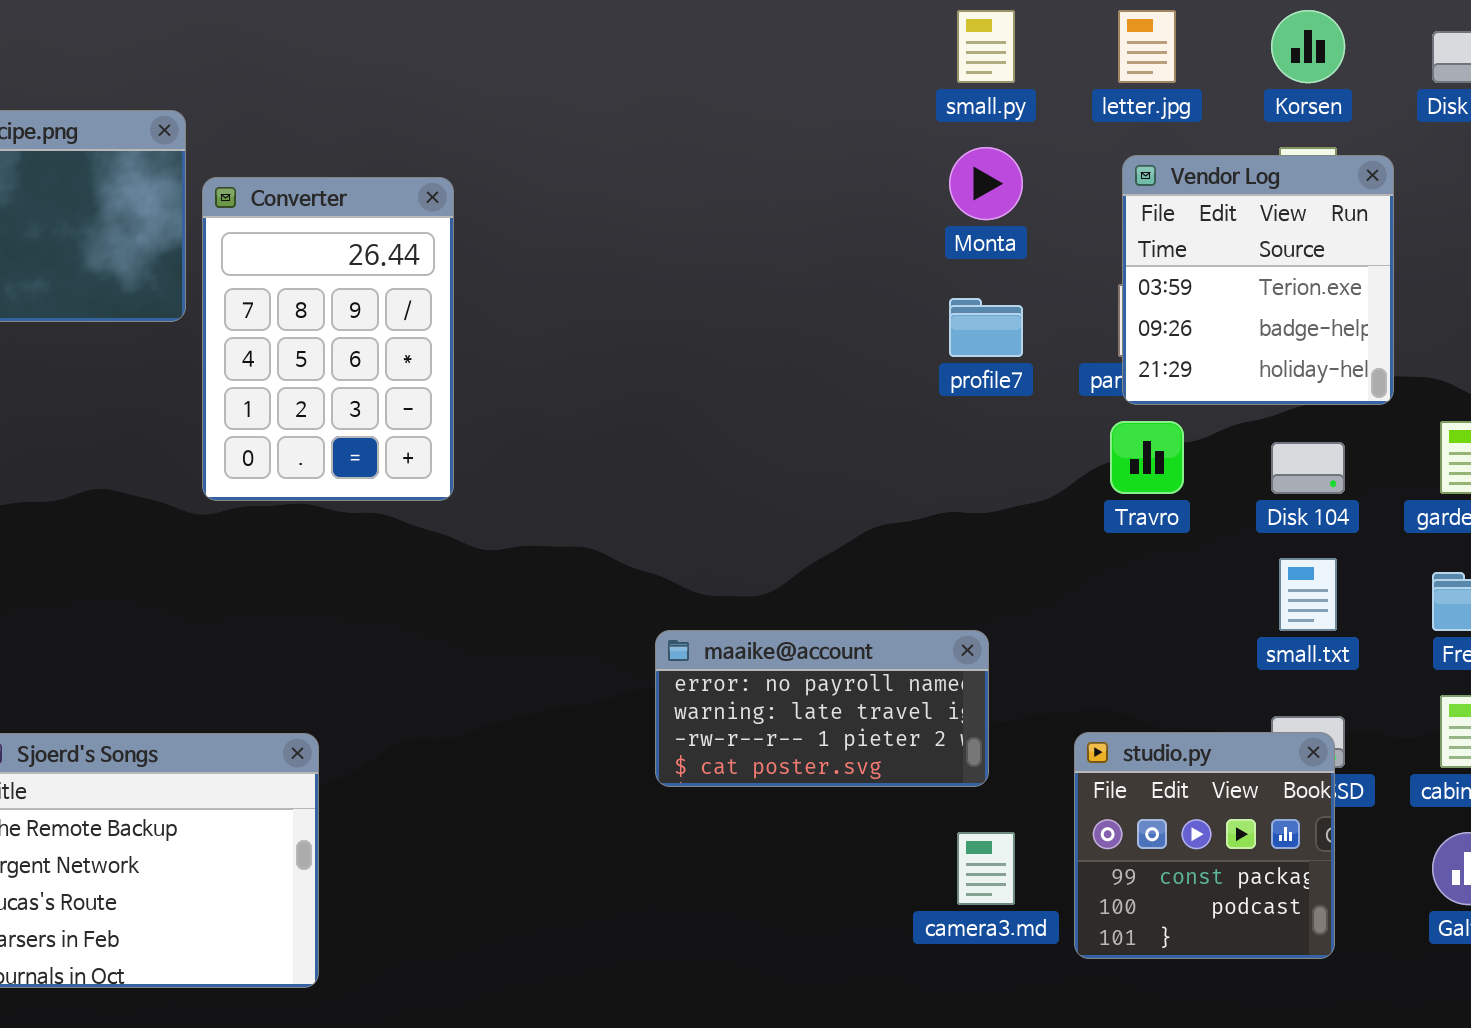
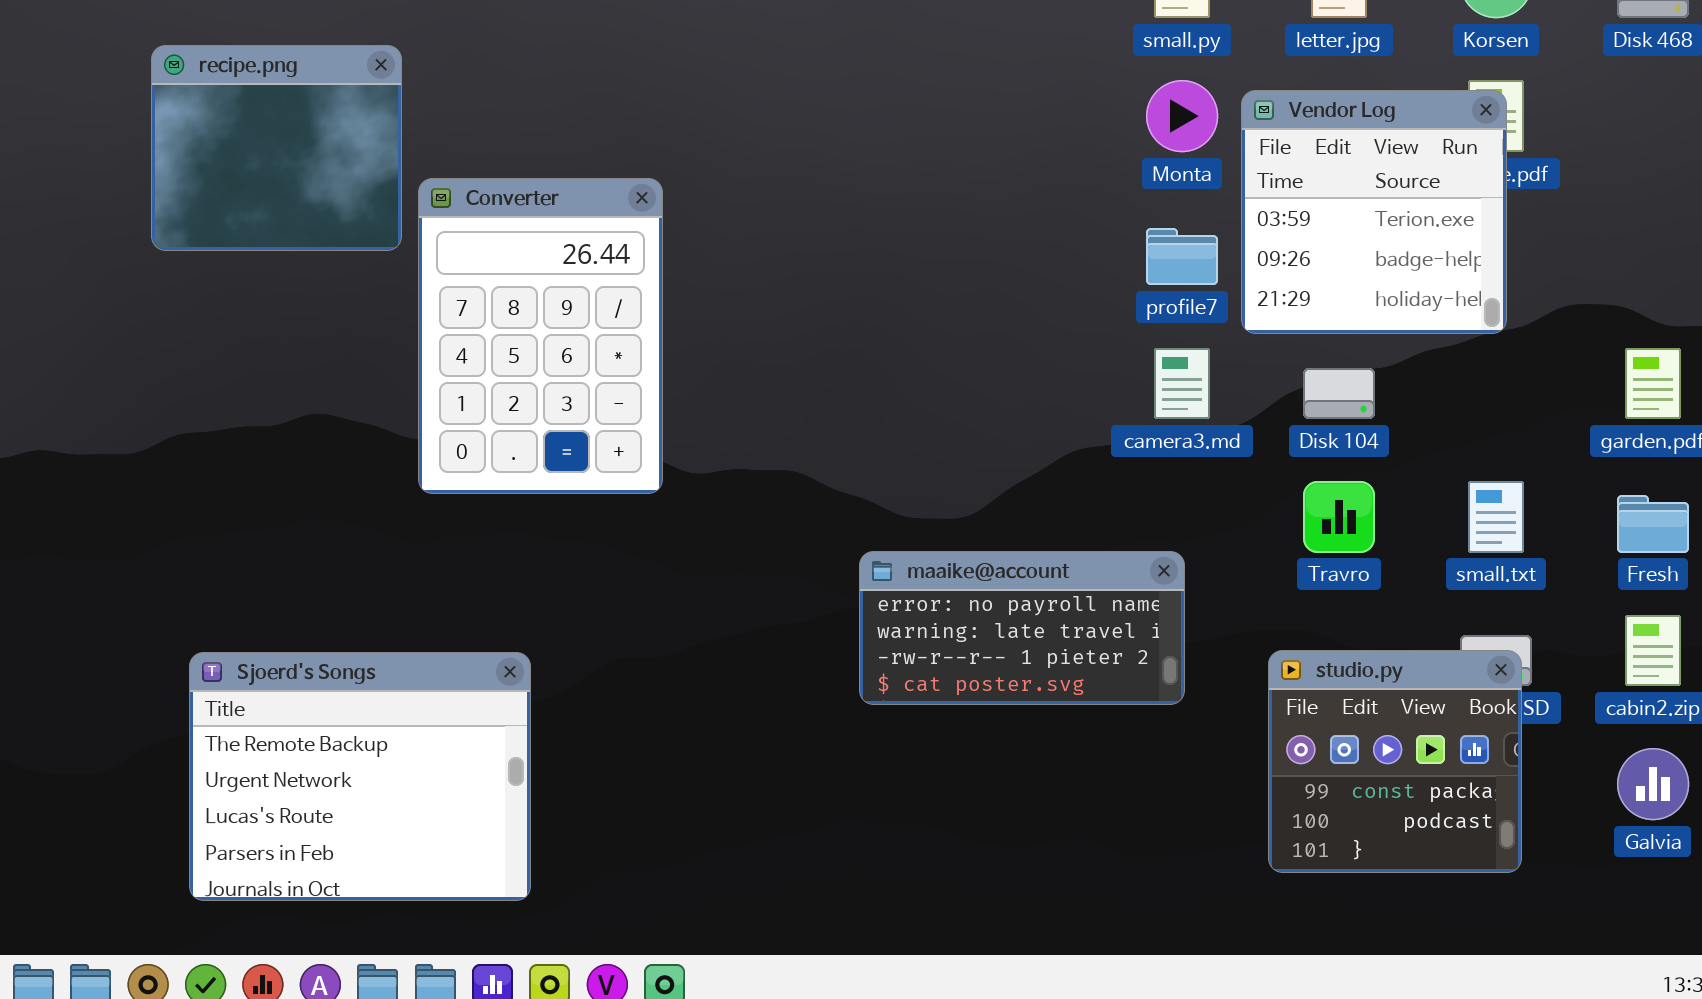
Vendor Log: [1122,155,1394,405] -> [1241,90,1507,334], moved
Converter: [202,177,454,501] -> [418,178,663,494], moved
Travro: [1110,421,1184,494] -> [1303,481,1375,553], moved
Disk 104: [1271,442,1345,494] -> [1303,368,1375,419], moved
camera3.md: [957,832,1015,905] -> [1154,348,1210,419], moved

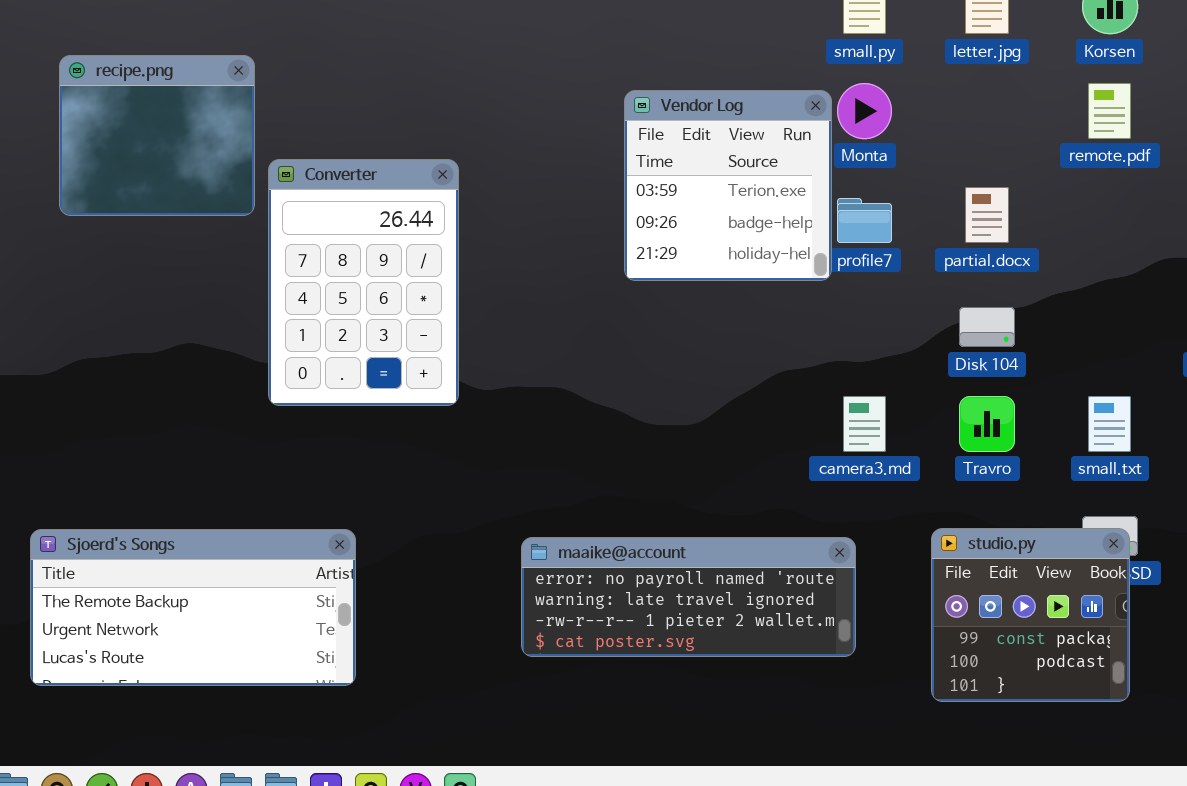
Vendor Log: [1241,90,1507,334] -> [624,90,832,281], moved
camera3.md: [1154,348,1210,419] -> [843,396,886,452], moved
maaike@account: [859,551,1185,705] -> [521,537,856,657], moved, resized
Sjoerd's Songs: [189,652,531,901] -> [30,529,356,686], resized

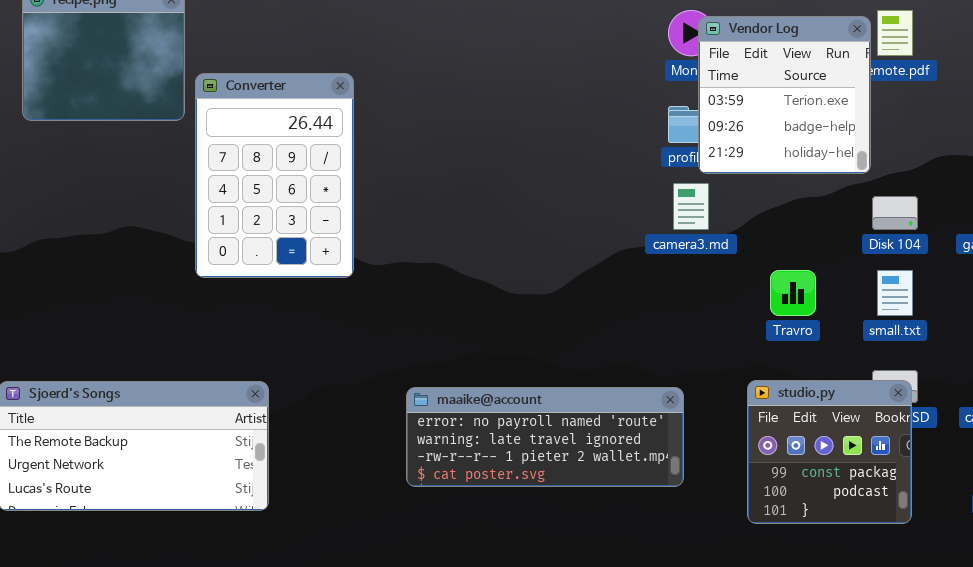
Vendor Log: [624,90,832,281] -> [698,16,871,174], moved
Disk 104: [959,307,1015,347] -> [872,196,918,230], moved
camera3.md: [843,396,886,452] -> [673,183,709,230], moved

